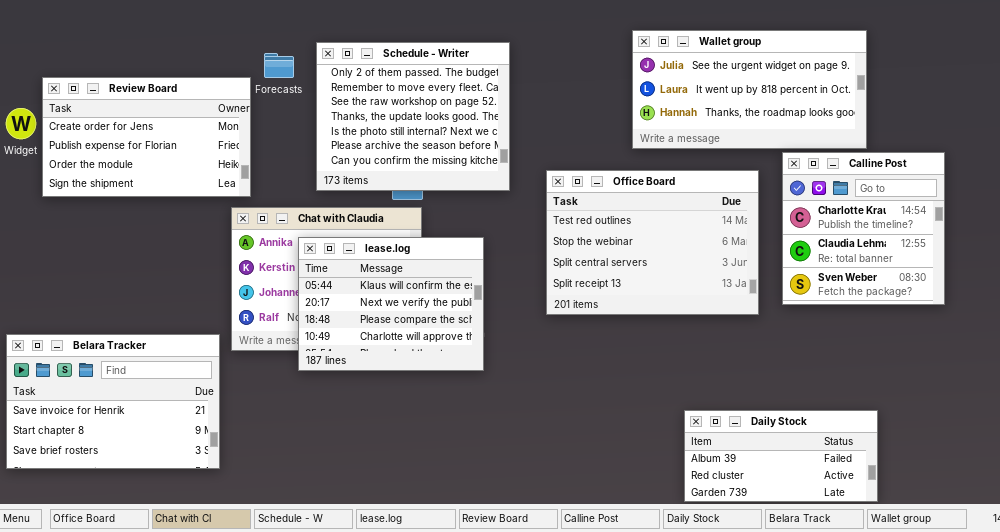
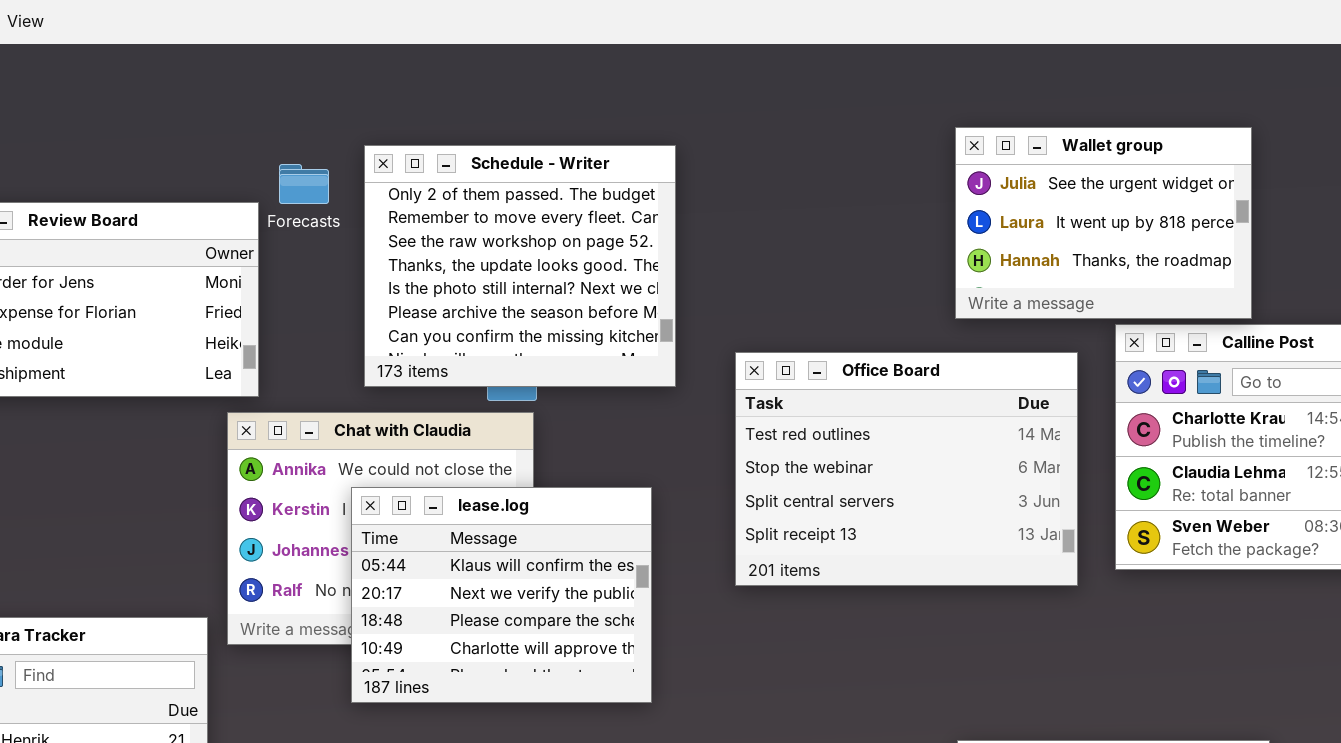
Wallet group: [632,30,867,149] -> [955,127,1252,319], resized
lease.log: [298,237,484,371] -> [351,487,652,703], moved

